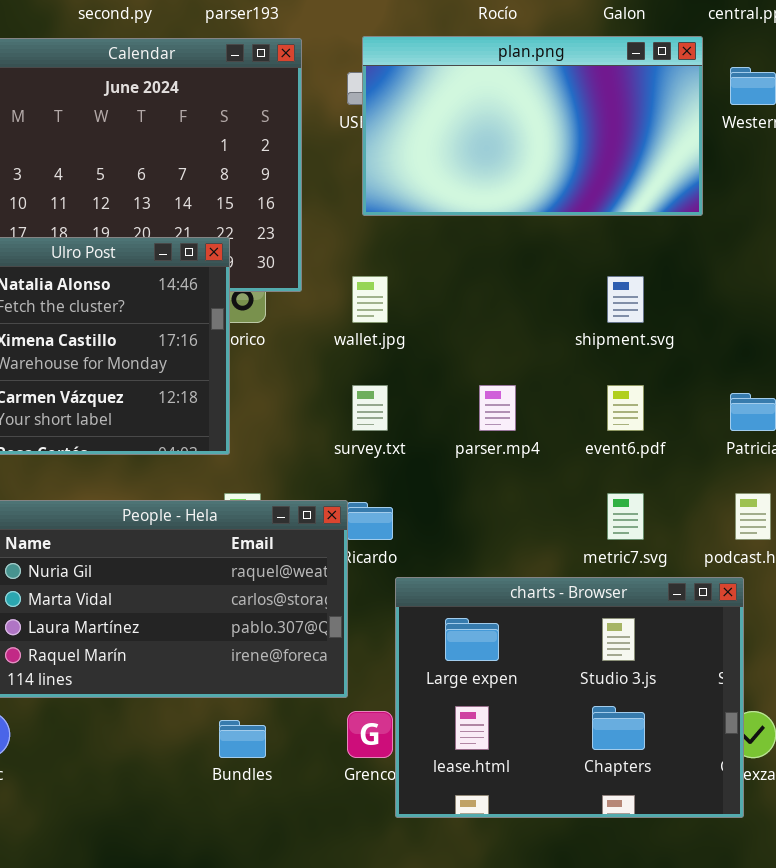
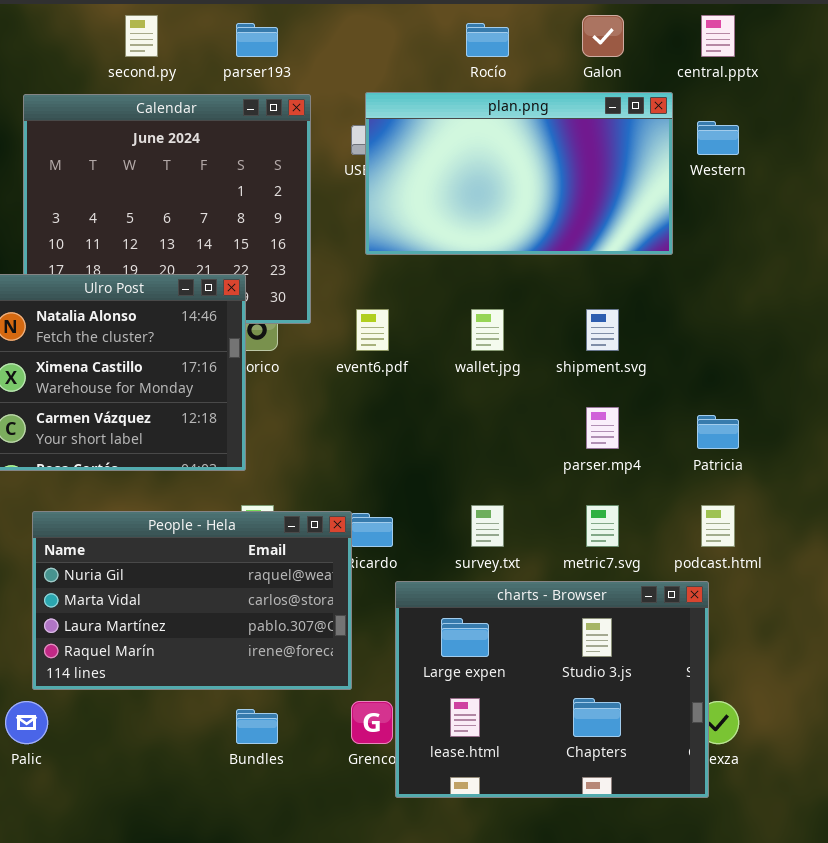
wallet.jpg: [352,276,388,323] -> [471,309,504,351], moved
survey.txt: [352,385,388,431] -> [471,505,504,547], moved
parser.mp4: [479,385,516,431] -> [586,407,619,449], moved
event6.pdf: [607,385,644,431] -> [356,309,389,351], moved

